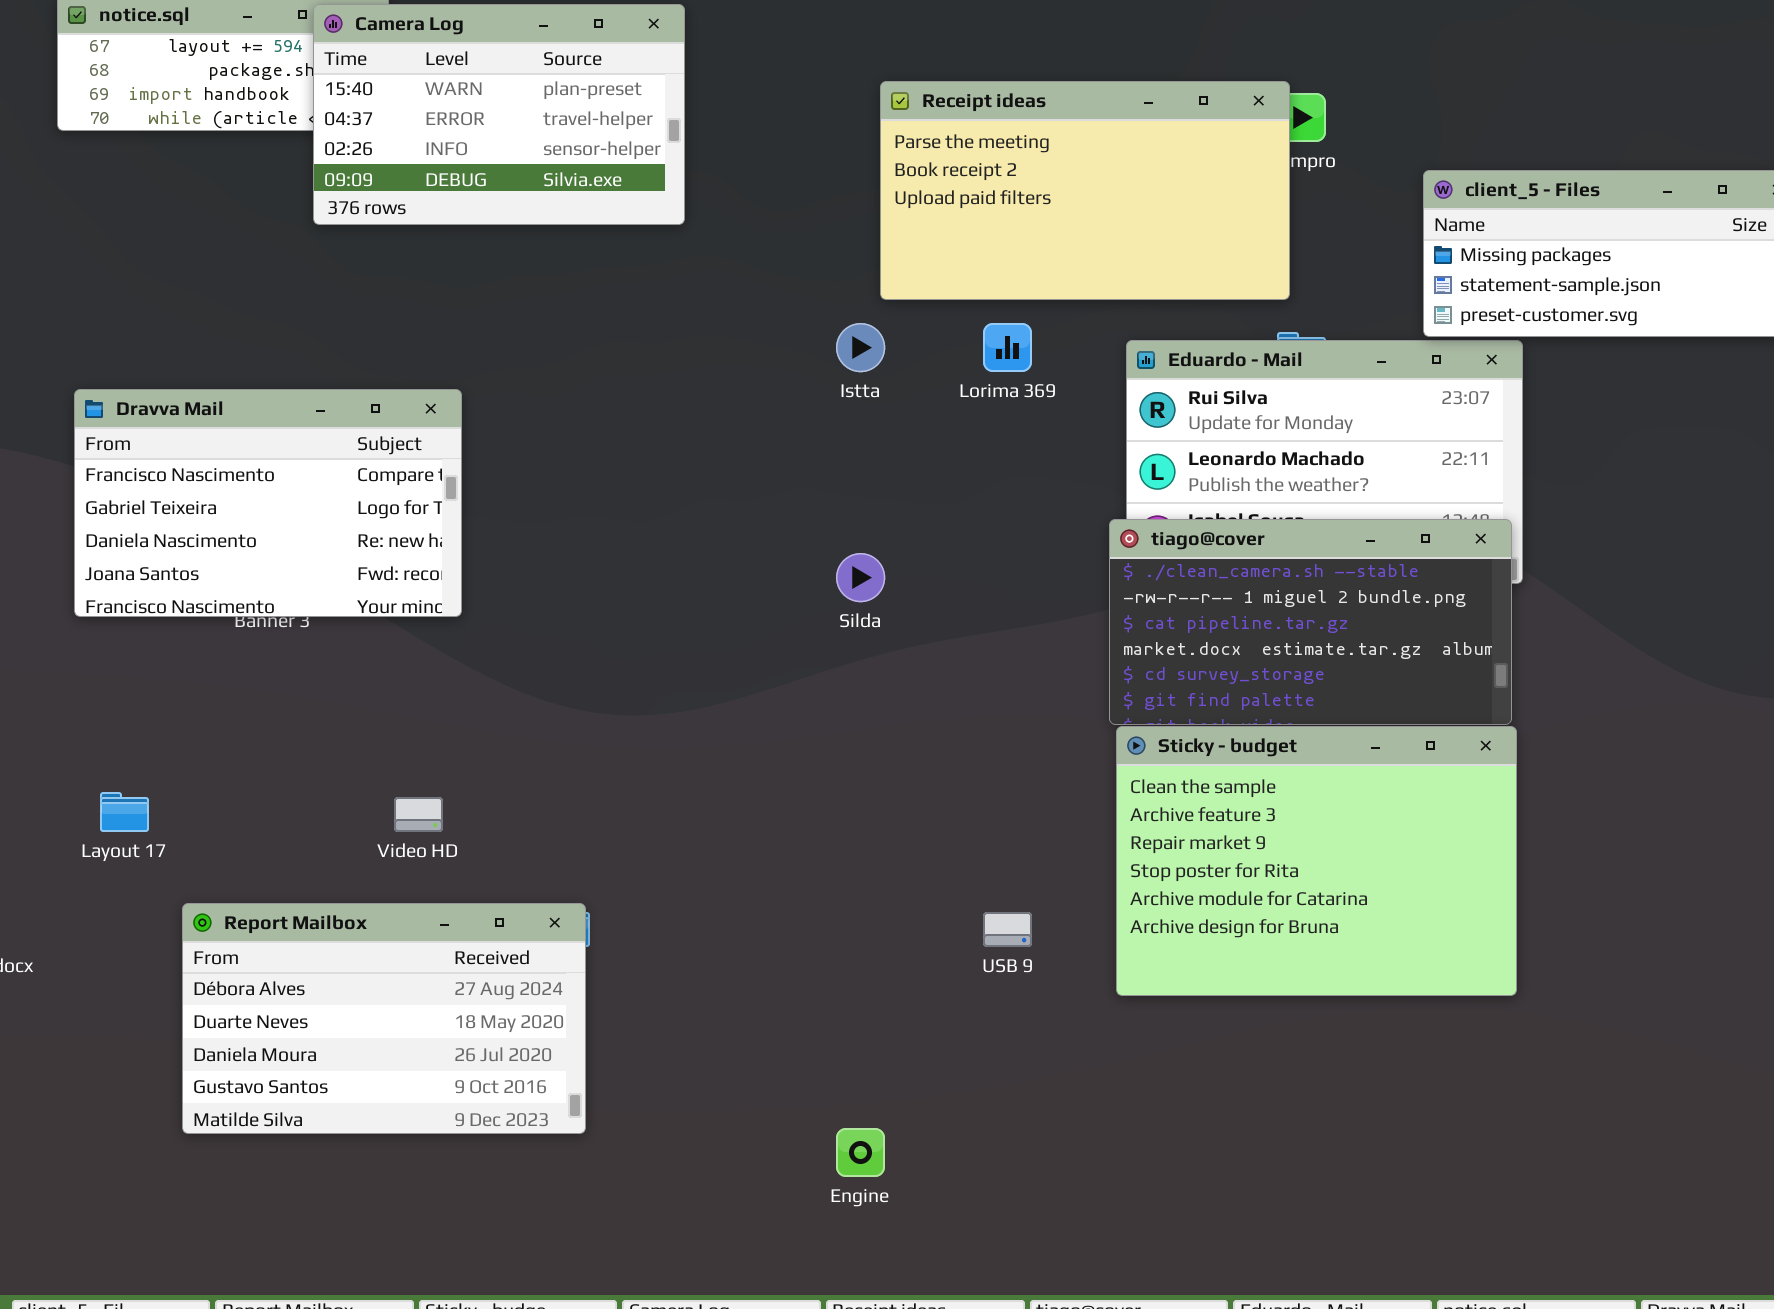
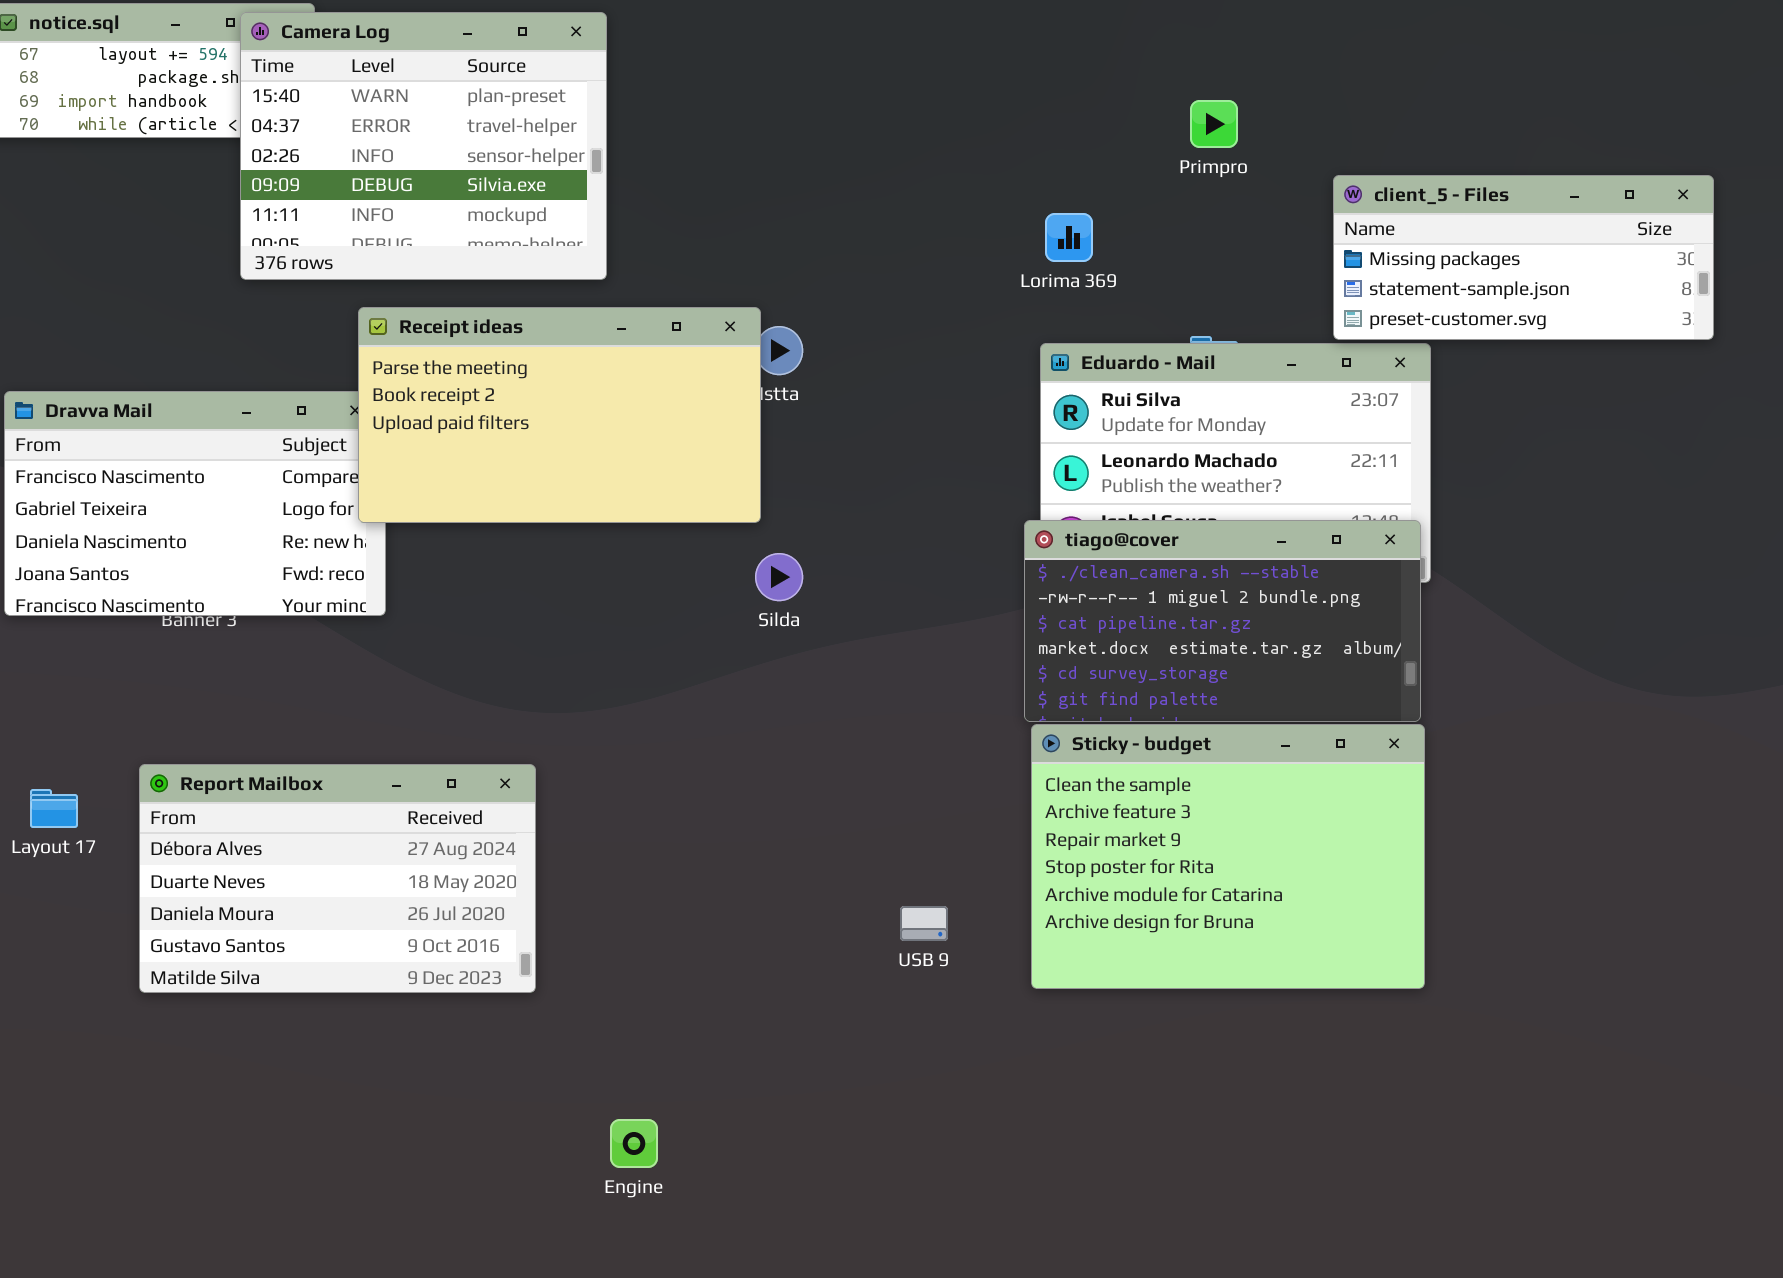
Camera Log: [313,4,685,225] -> [240,12,607,280], resized
Receipt ideas: [880,81,1290,300] -> [358,307,761,523], moved
Lorima 369: [983,323,1032,372] -> [1045,213,1093,262], moved
Report Mailbox: [182,903,586,1134] -> [139,764,536,993], moved
Engine: [836,1128,885,1177] -> [610,1119,658,1168], moved

